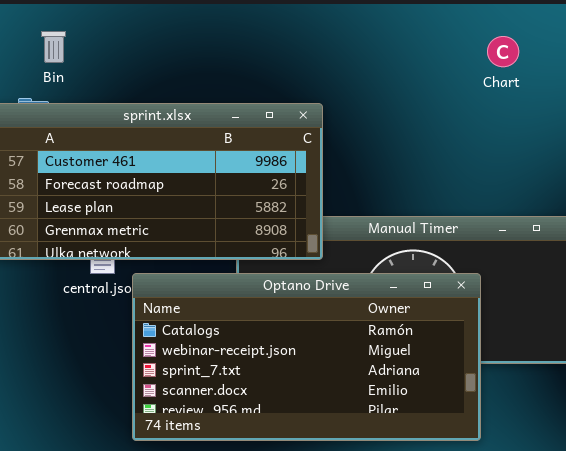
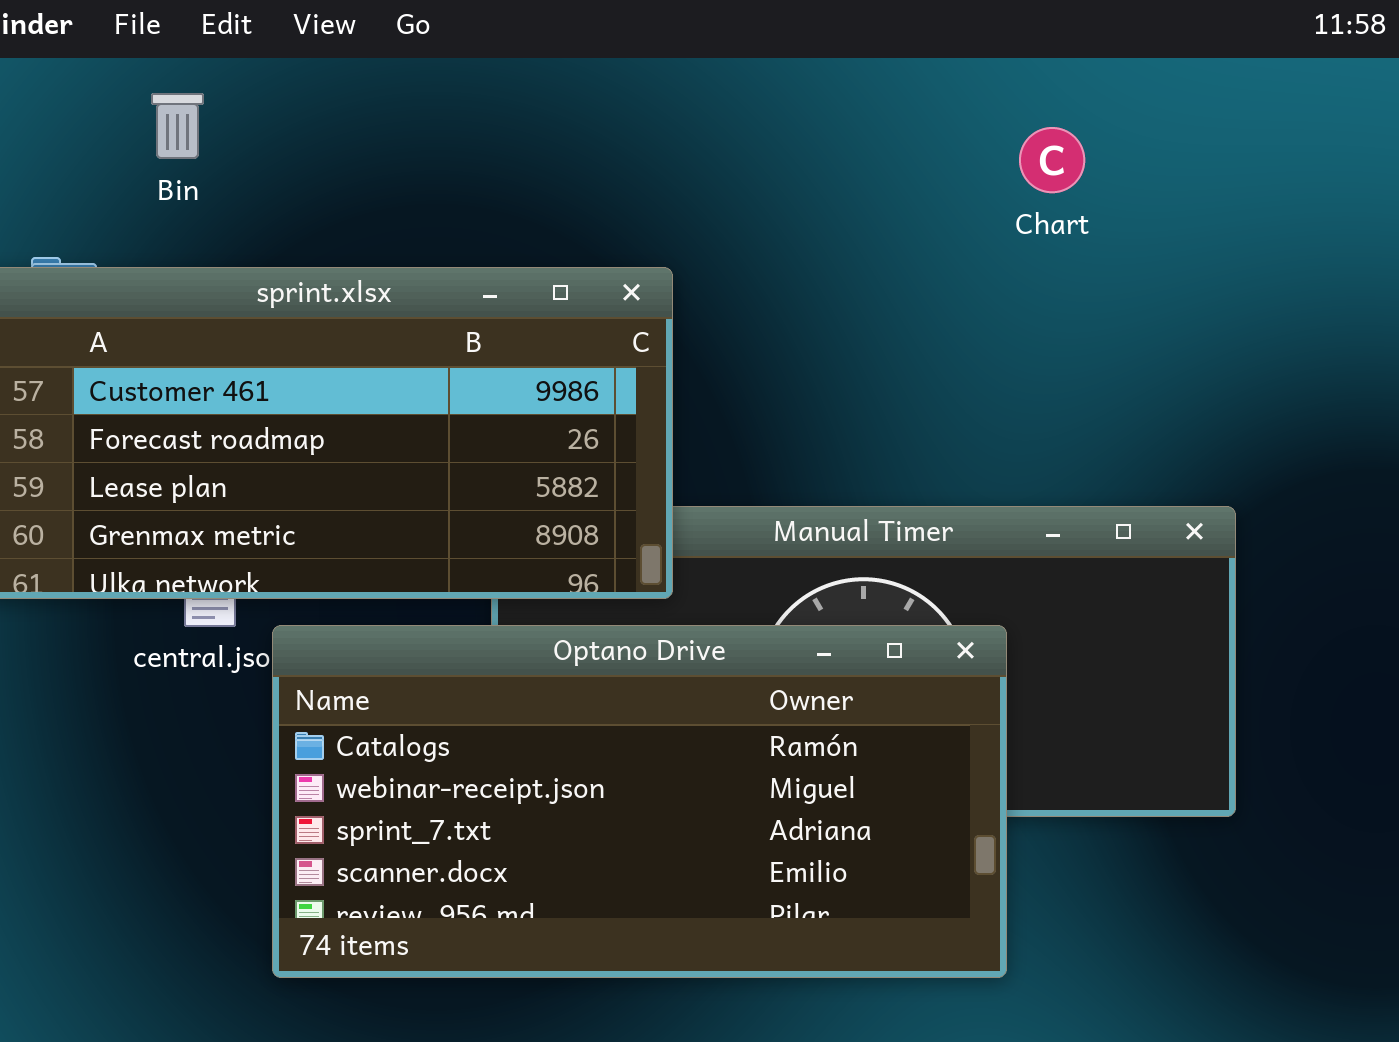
Bin: [41,31,66,63] -> [151,93,204,159], moved

